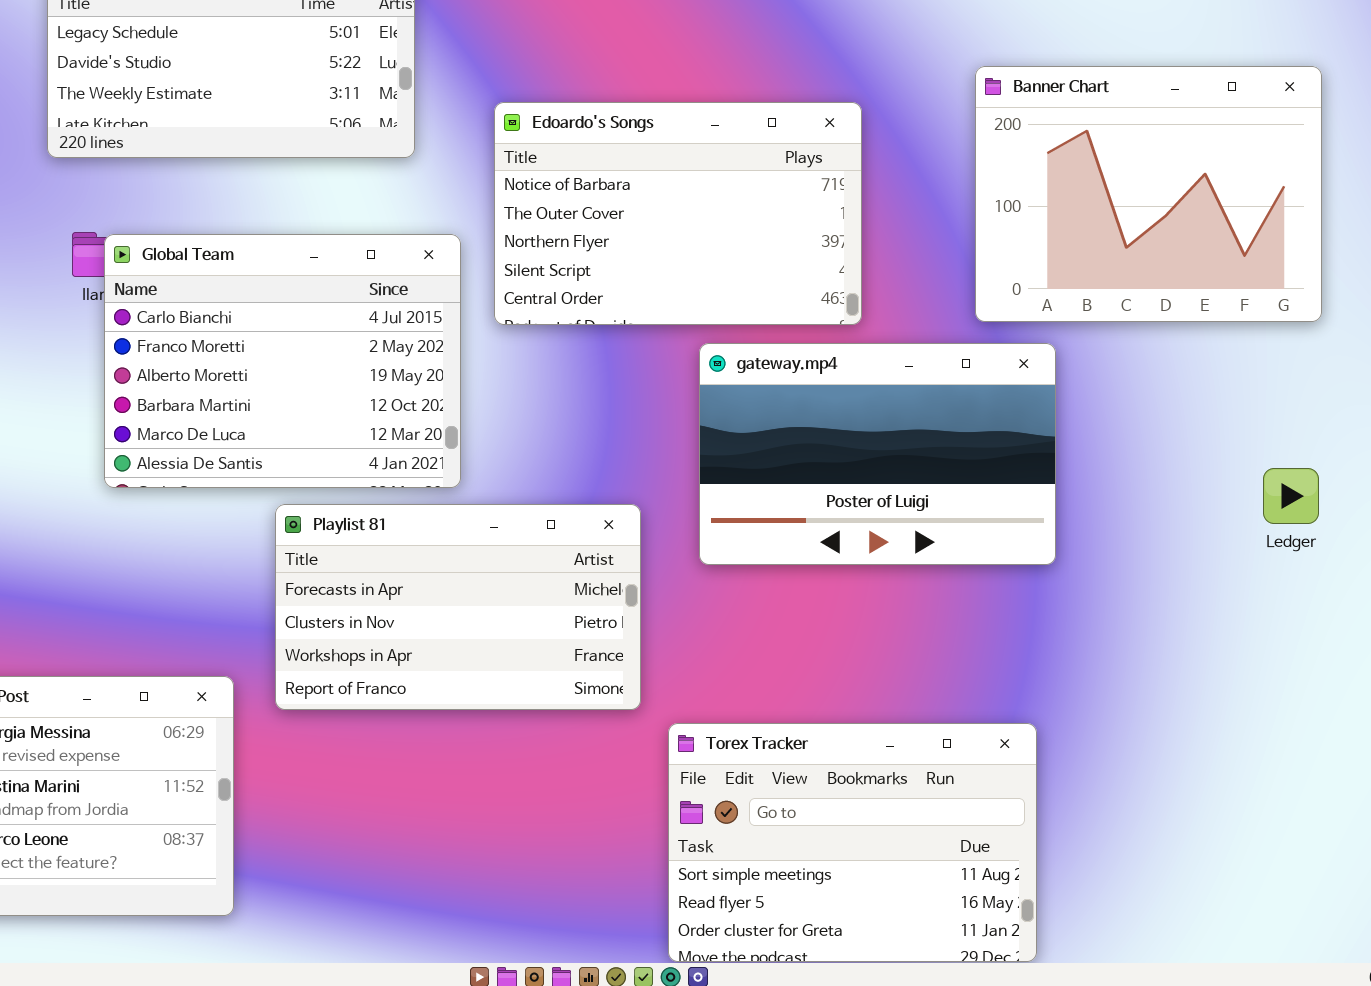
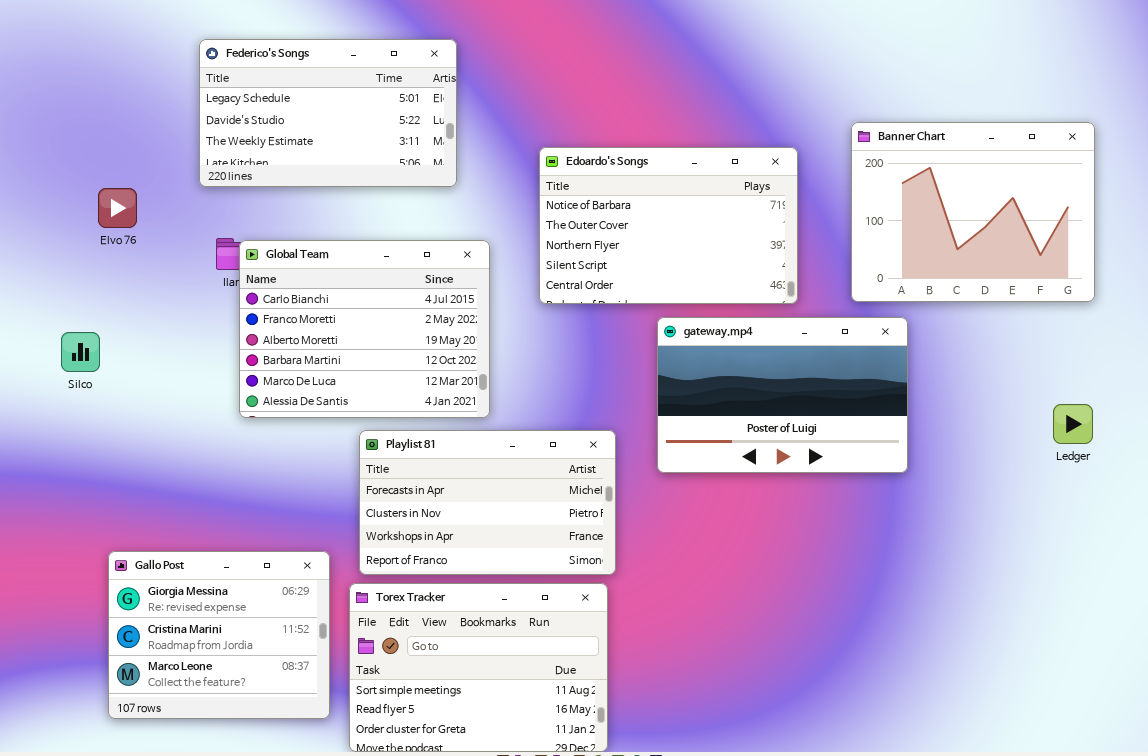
Edoardo's Songs: [494,102,862,325] -> [539,147,798,304], moved
Torex Tracker: [668,723,1037,962] -> [349,583,608,752], moved

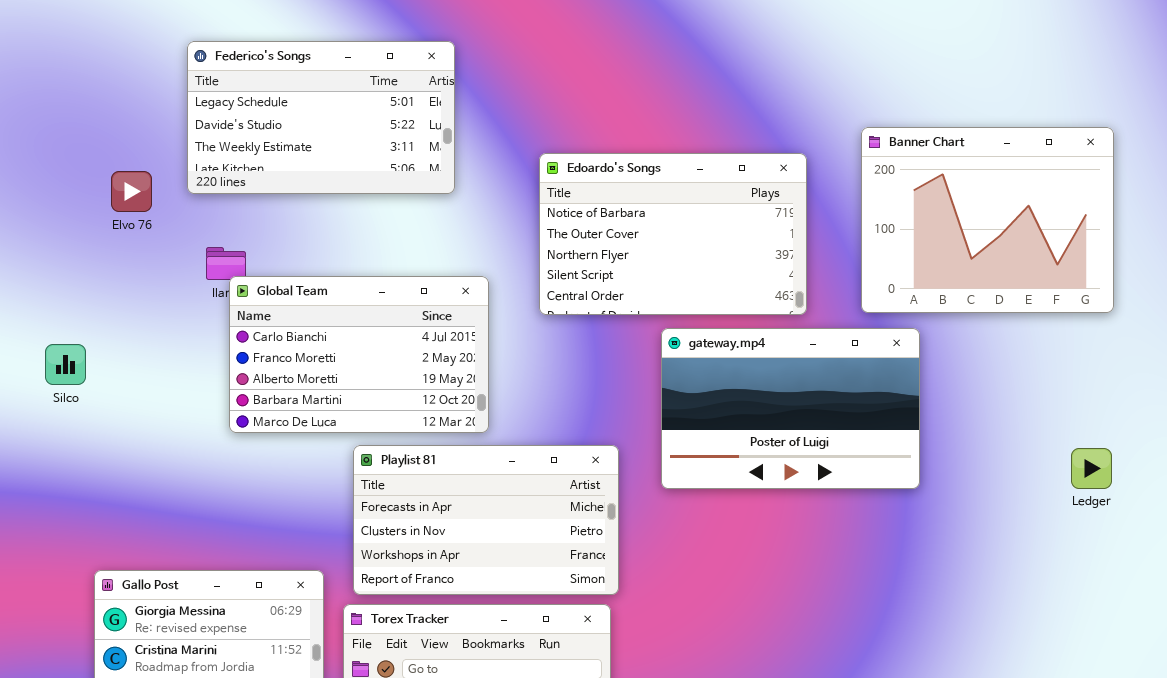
Elvo 76: [98,188,137,228] -> [111,171,152,212], moved
Global Team: [239,240,490,418] -> [229,276,489,433], resized
Ledger: [1053,404,1093,444] -> [1071,448,1112,489], moved

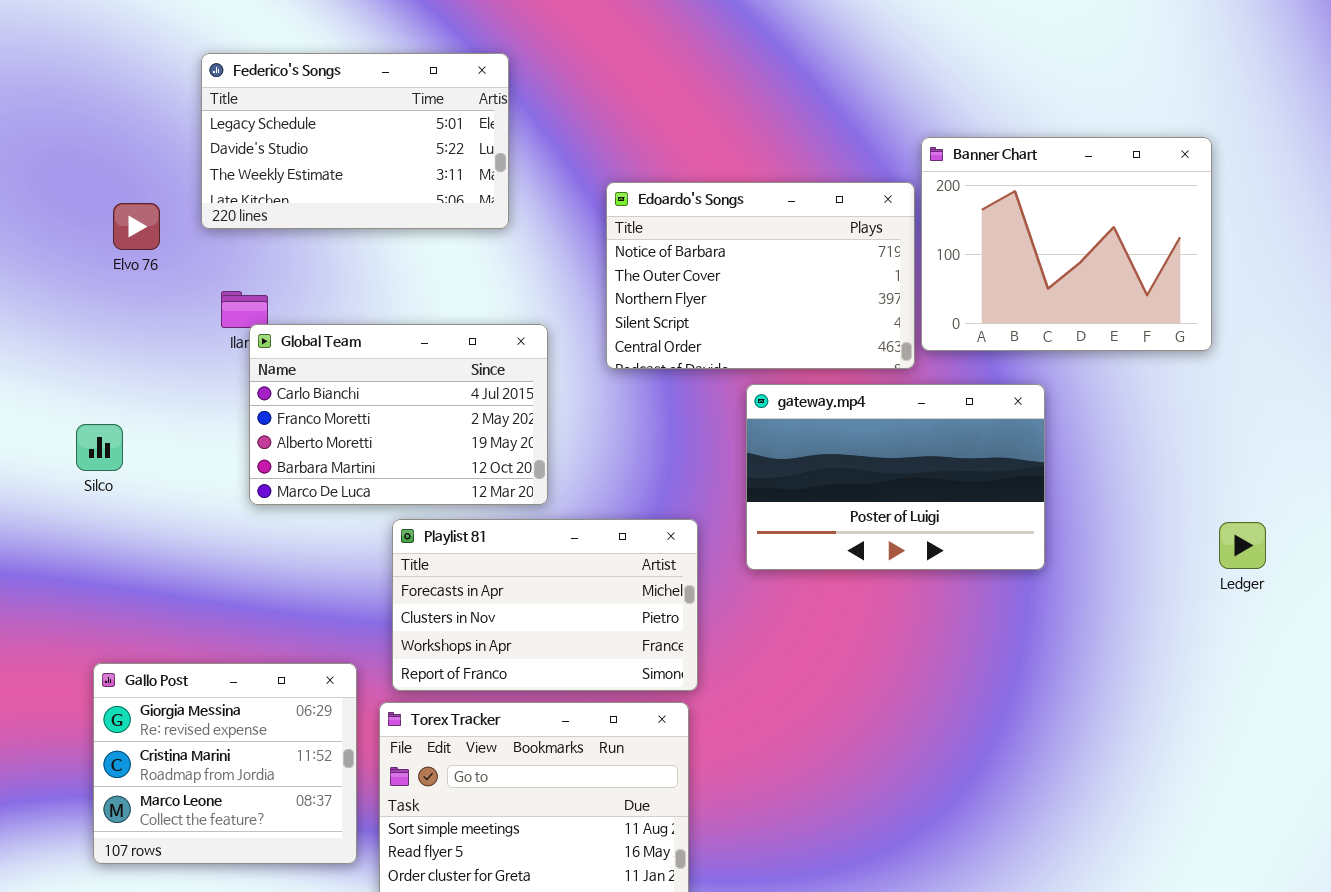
Banner Chart: [861,127,1114,313] -> [921,137,1212,351], moved
Silco: [45,344,86,385] -> [76,424,123,471], moved

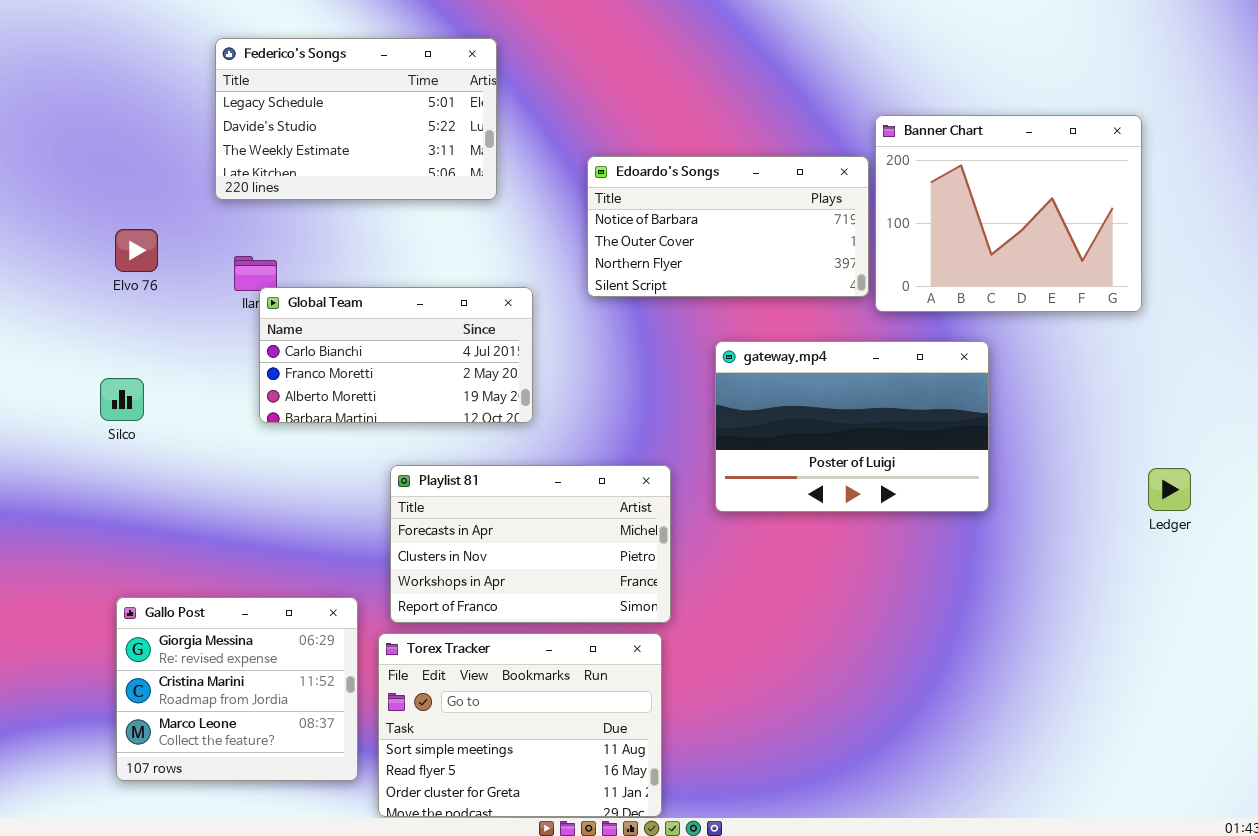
Edoardo's Songs: [606,182,915,369] -> [587,156,869,297], resized
Elvo 76: [113,203,160,250] -> [115,229,158,272], moved
Global Team: [249,324,548,505] -> [259,287,533,423], resized

